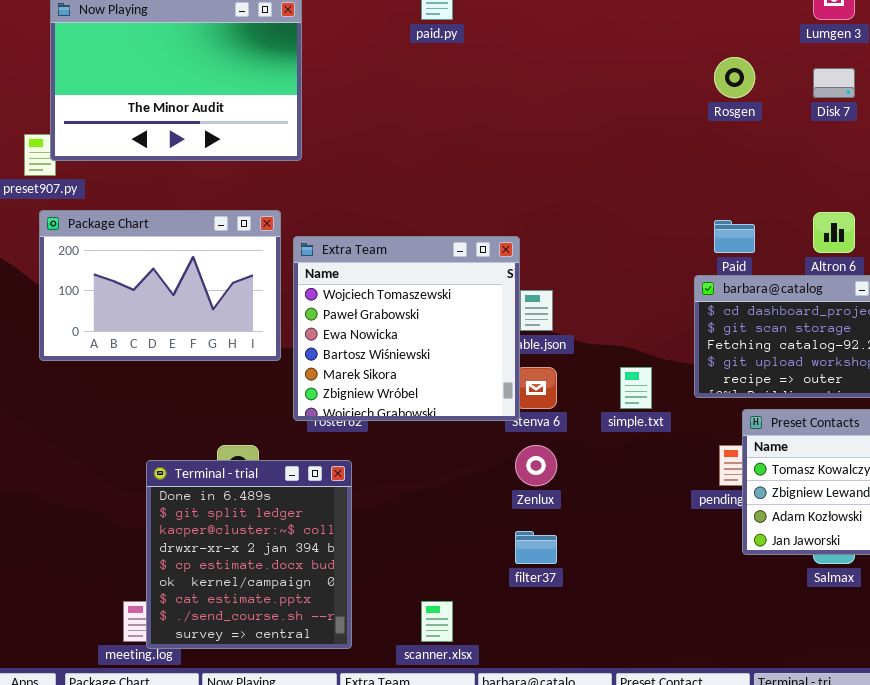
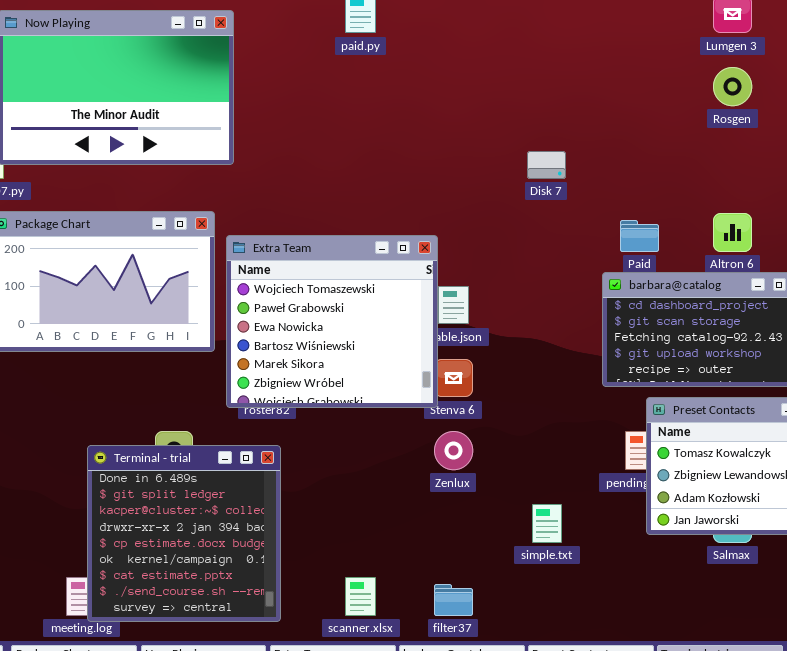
Rosgen: [714,57,755,98] -> [713,67,752,106], moved
Disk 7: [813,68,855,98] -> [527,151,566,179], moved
simple.txt: [620,367,652,409] -> [532,504,562,543], moved
filter37: [515,531,557,564] -> [434,584,473,616], moved

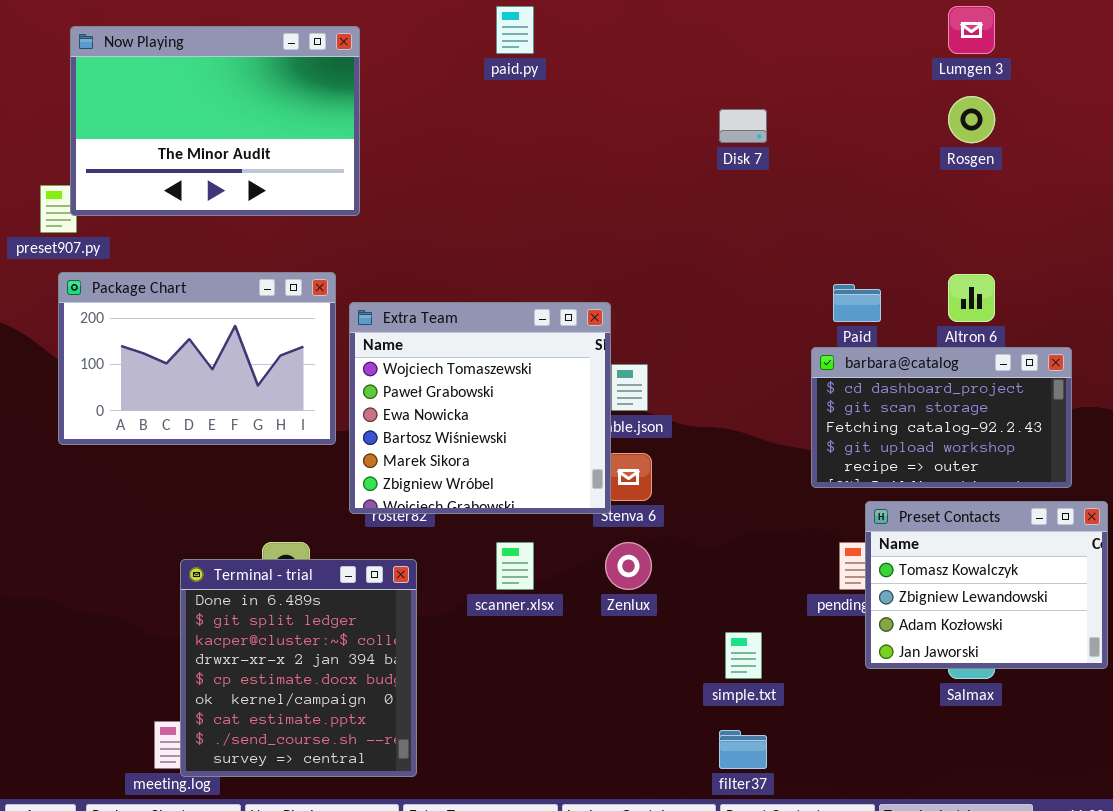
Disk 7: [527,151,566,179] -> [719,109,767,143], moved
scanner.xlsx: [345,577,376,616] -> [496,542,534,590], moved
filter37: [434,584,473,616] -> [719,730,767,769], moved

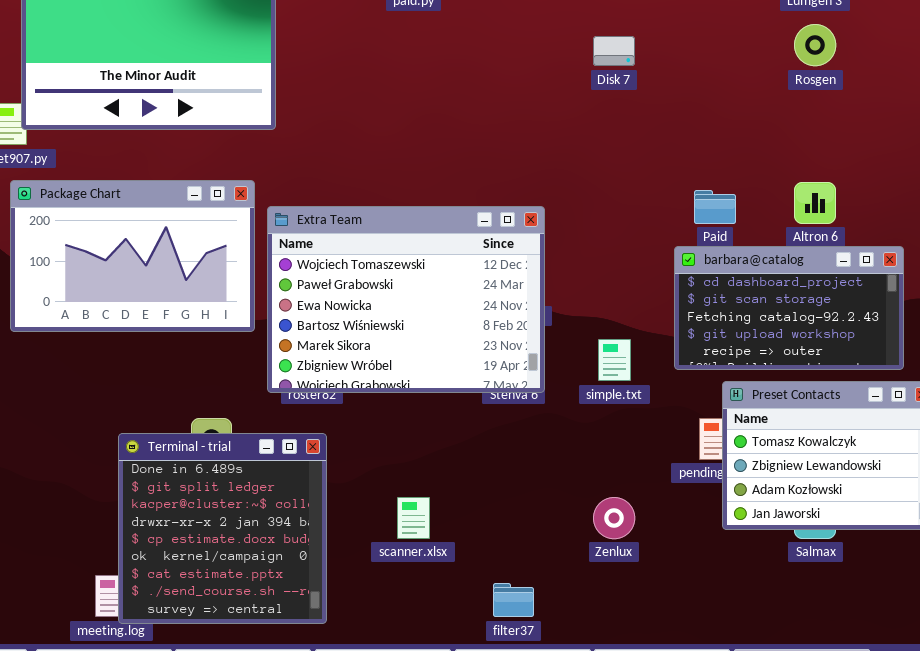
Extra Team: [349,302,611,514] -> [267,206,545,393], resized
scanner.xlsx: [496,542,534,590] -> [397,497,430,539], moved
Zenlux: [605,542,652,590] -> [593,497,635,539], moved
simple.txt: [725,632,762,679] -> [598,339,631,381], moved
filter37: [719,730,767,769] -> [493,583,534,617], moved

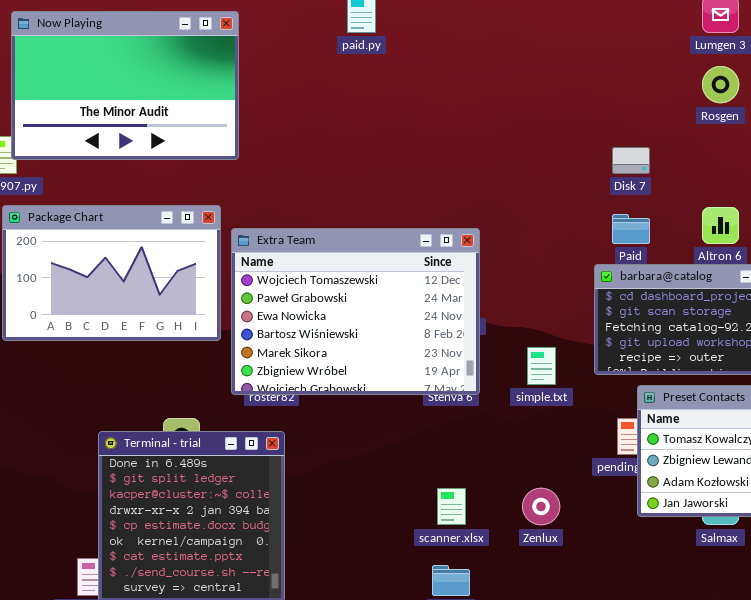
Disk 7: [593,36,635,66] -> [612,147,650,174], moved
scanner.xlsx: [397,497,430,539] -> [437,488,466,525], moved

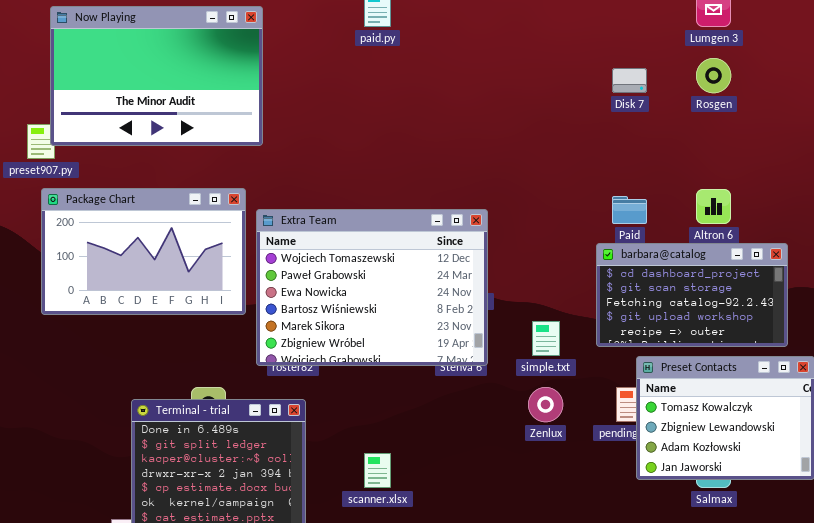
Disk 7: [612,147,650,174] -> [612,68,647,93], moved
scanner.xlsx: [437,488,466,525] -> [364,453,391,488], moved
Zenlux: [522,488,560,525] -> [528,387,563,422], moved

